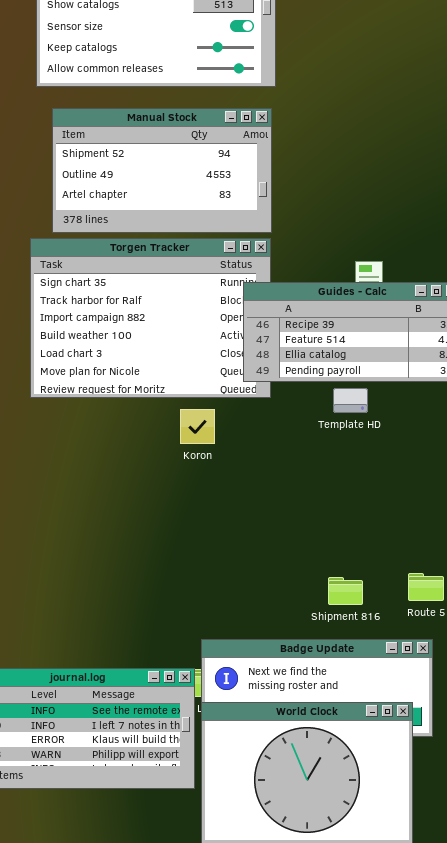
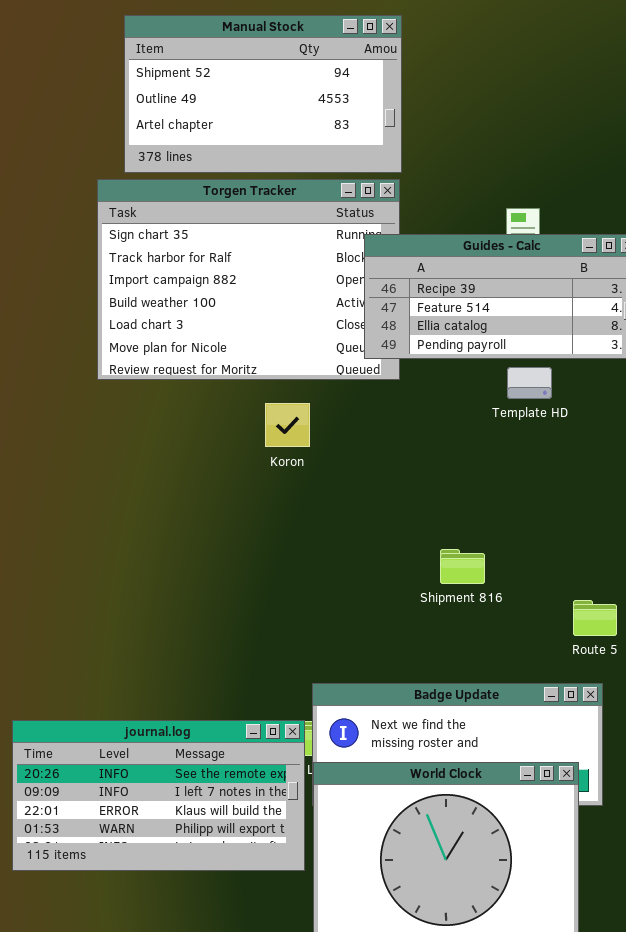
Template HD: [333,388,368,413] -> [507,367,552,399], moved
Koron: [180,409,215,444] -> [265,403,310,447], moved
Shipment 816: [328,577,363,605] -> [440,549,485,584], moved

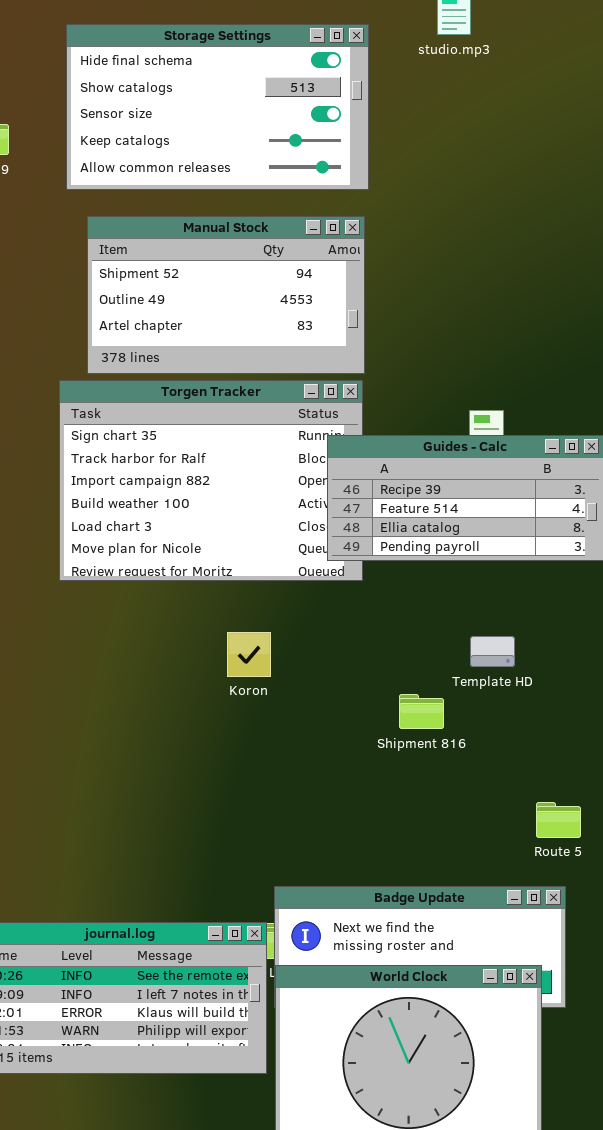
Template HD: [507,367,552,399] -> [470,636,515,667], moved
Koron: [265,403,310,447] -> [227,632,271,677], moved
Shipment 816: [440,549,485,584] -> [399,694,444,729], moved

